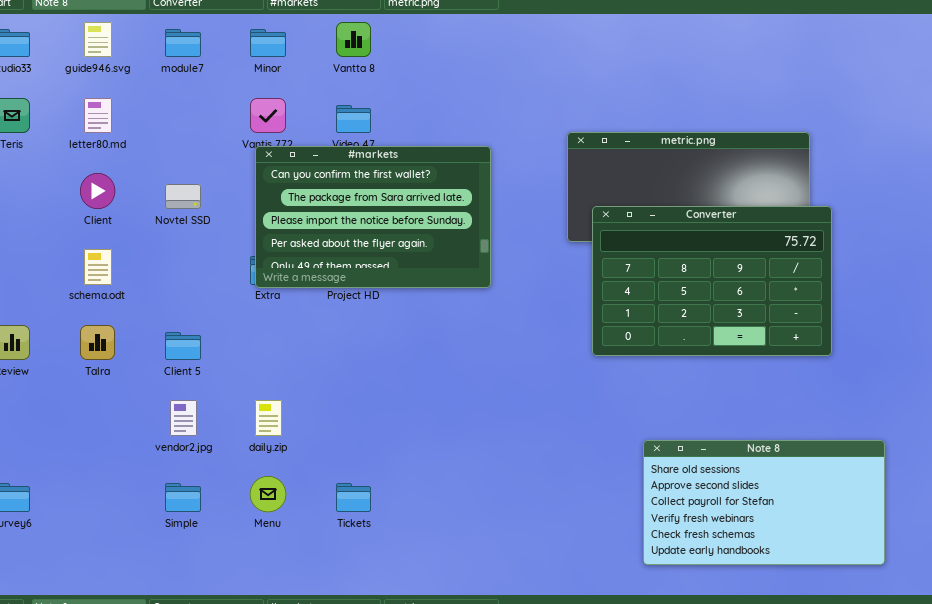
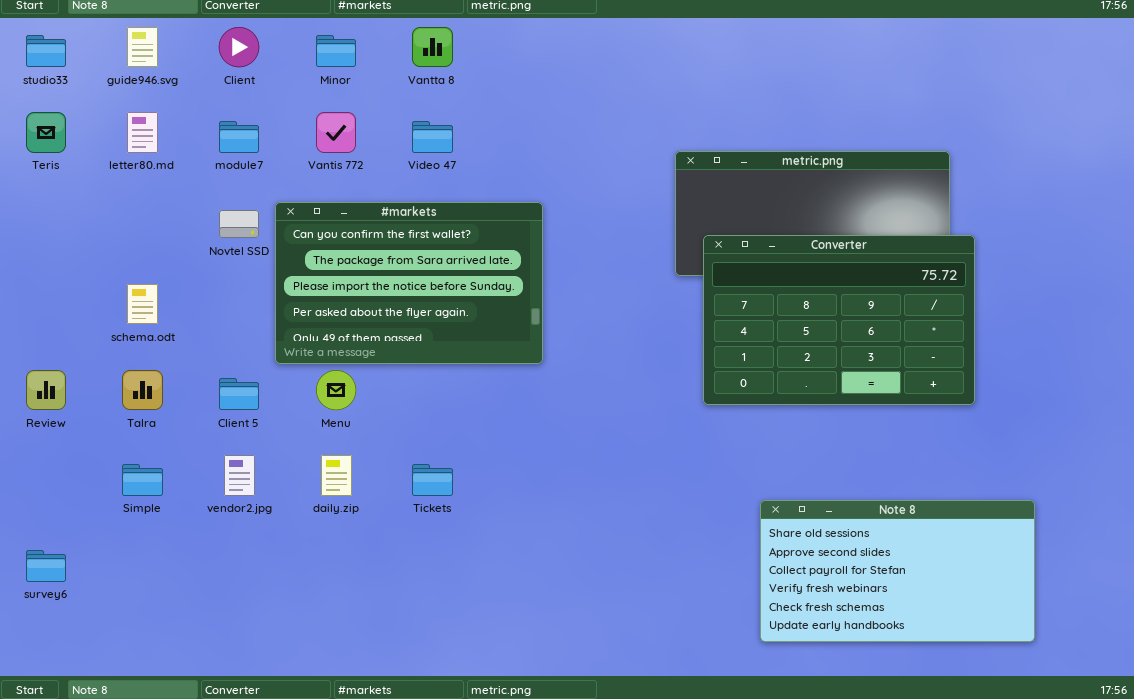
module7: [165,29,201,57] -> [219,121,259,153], moved
#markets: [255,146,491,288] -> [275,202,543,364], moved
Client: [80,173,115,209] -> [219,27,259,67], moved
Menu: [250,476,286,512] -> [316,370,356,410], moved
Simple: [165,483,201,512] -> [122,464,163,496], moved
Tickets: [336,483,371,512] -> [412,464,453,496], moved

